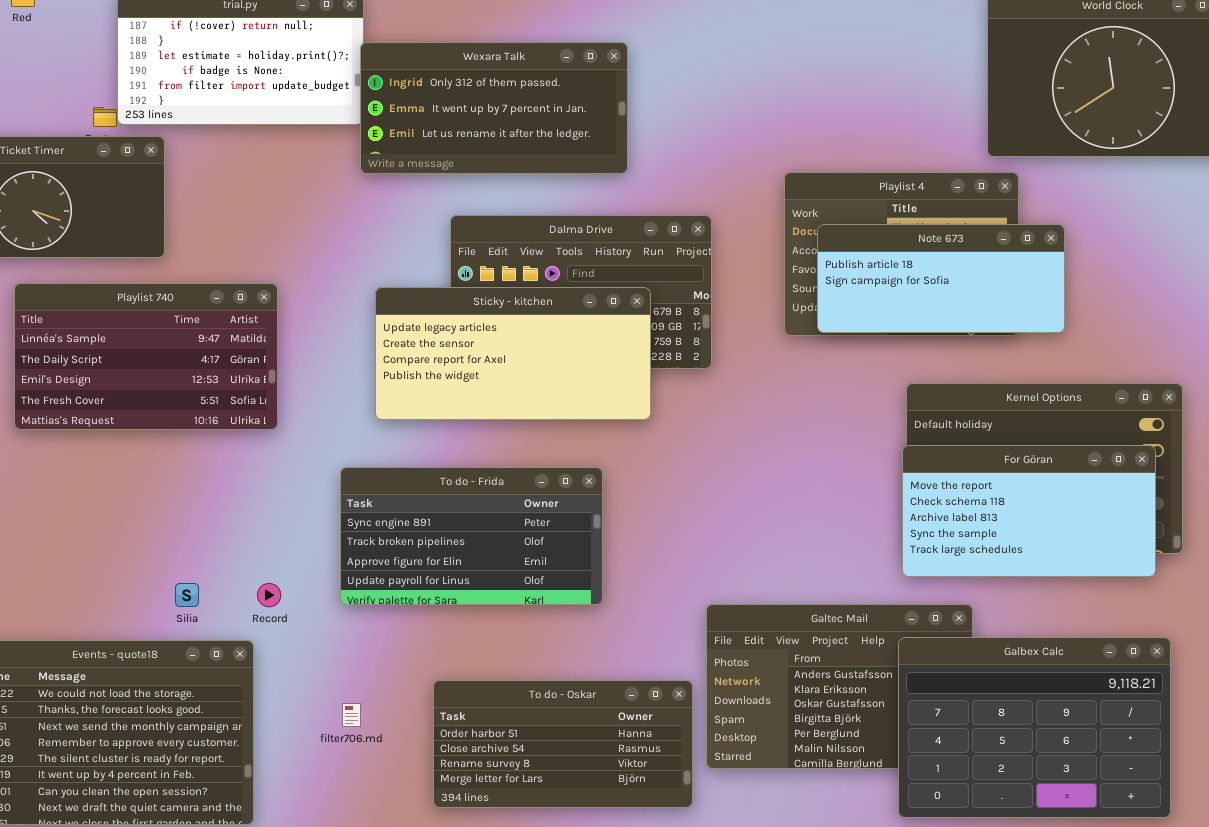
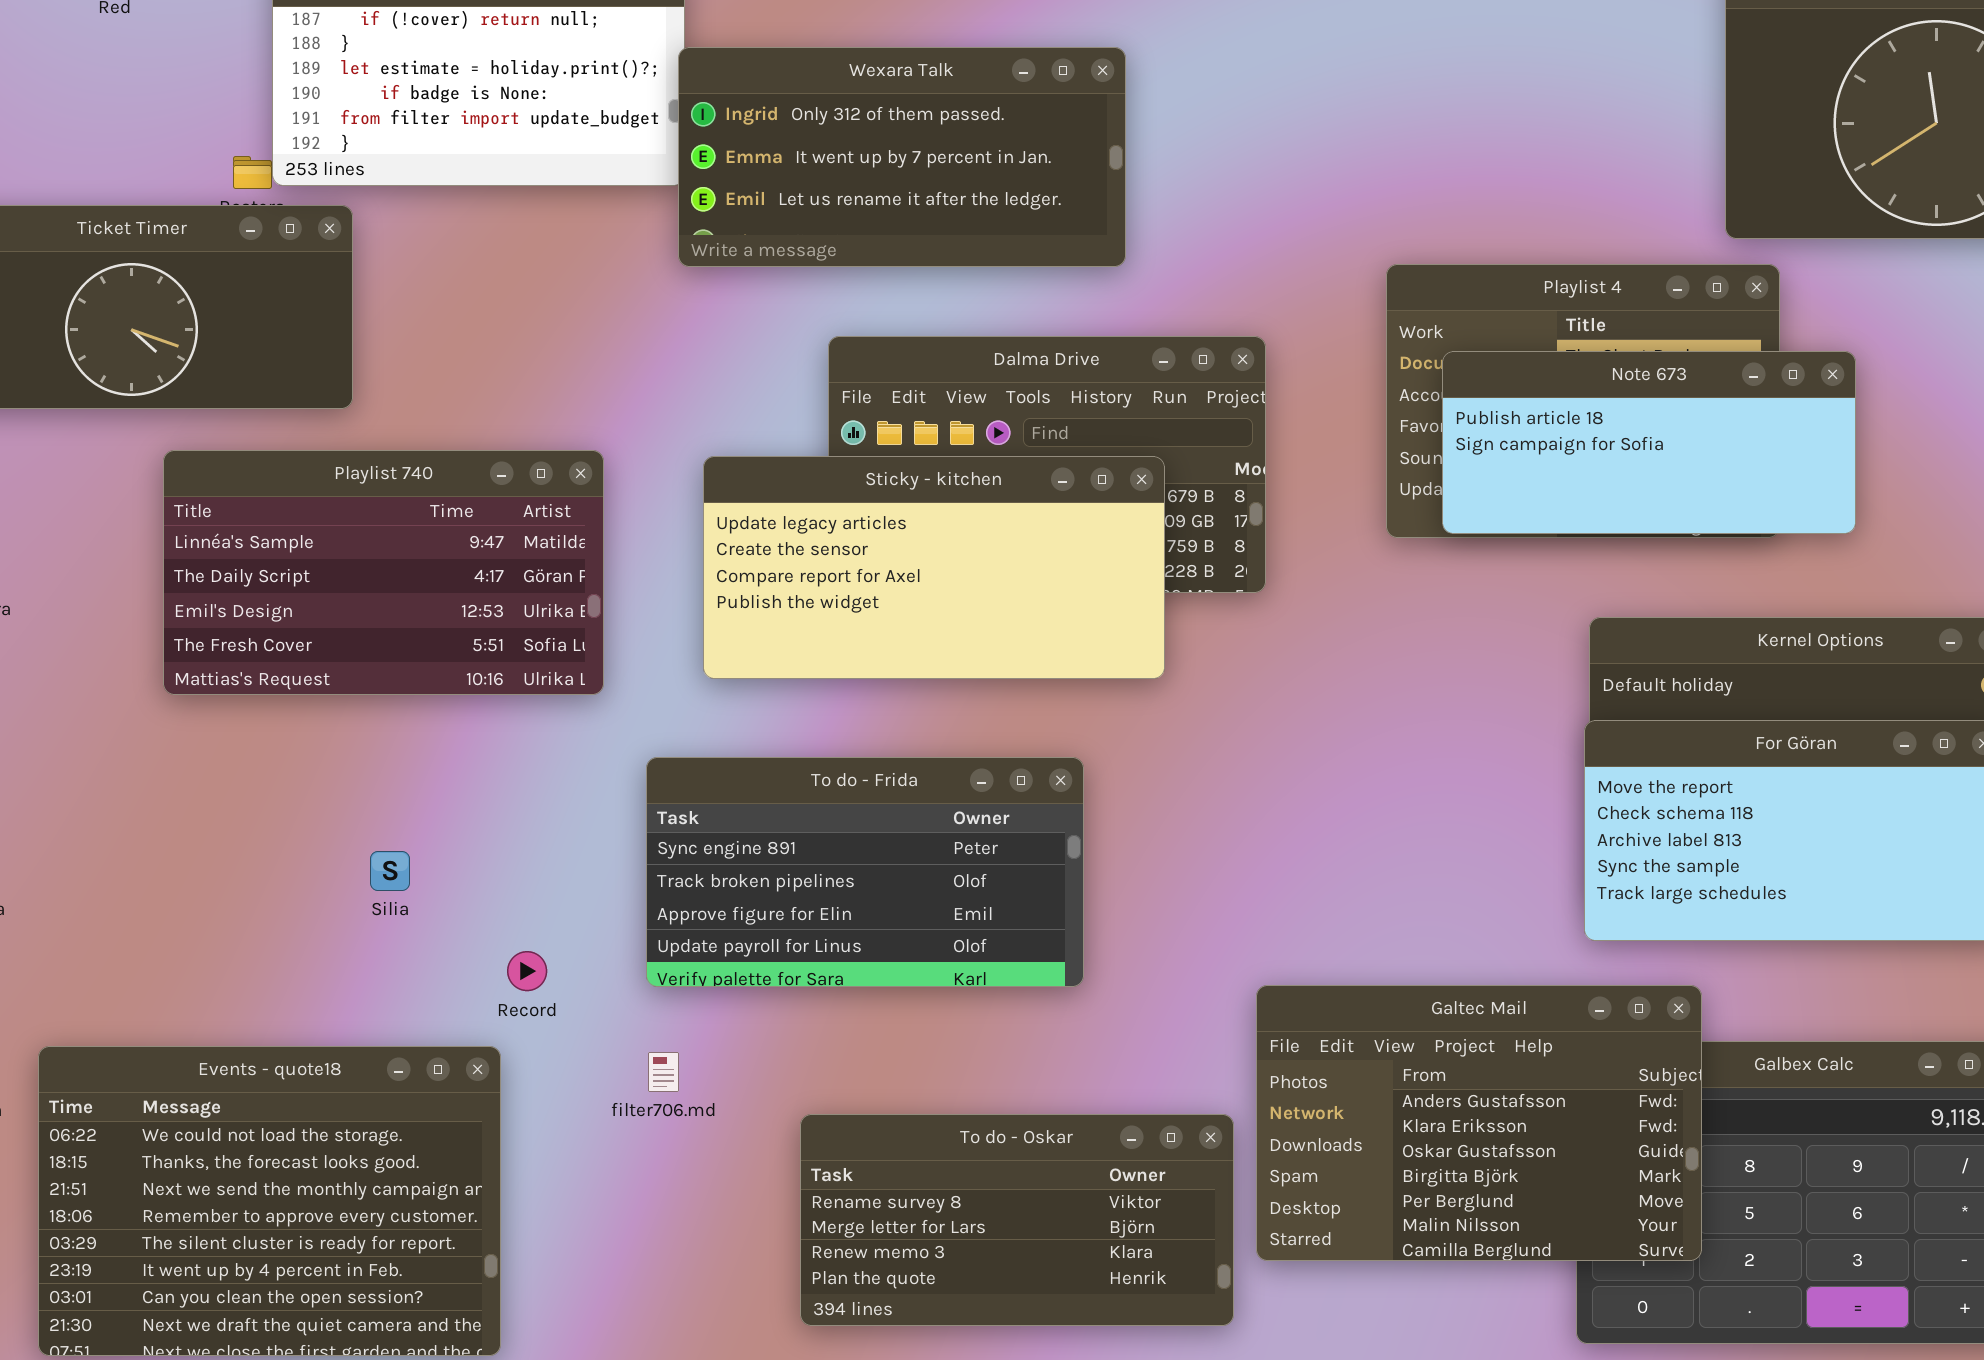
Playlist 740: [14,283,278,430] -> [163,450,604,695], moved
Silia: [175,583,199,607] -> [370,851,410,891], moved
Galtec Mail: [706,604,973,769] -> [1256,985,1702,1261], raised
To do - Oskar: [433,680,693,808] -> [800,1114,1234,1326], scrolled down 2 rows
filter706.md: [342,703,361,727] -> [648,1052,679,1092], moved

